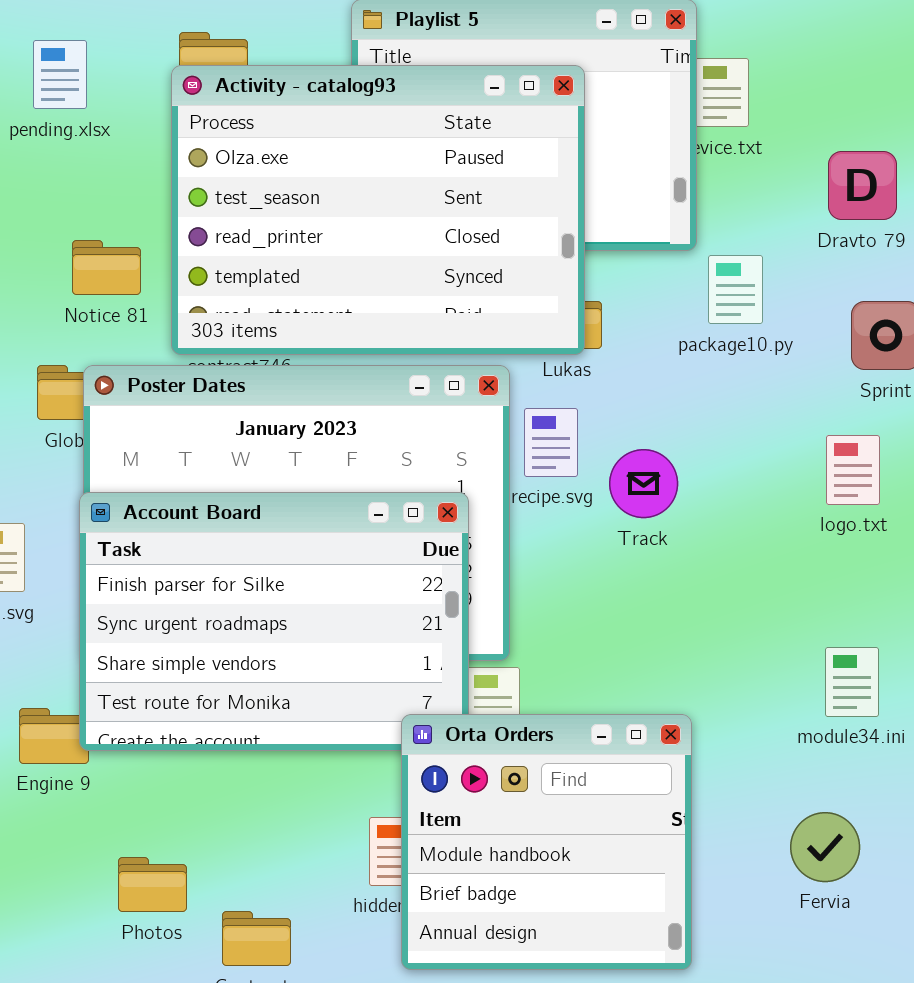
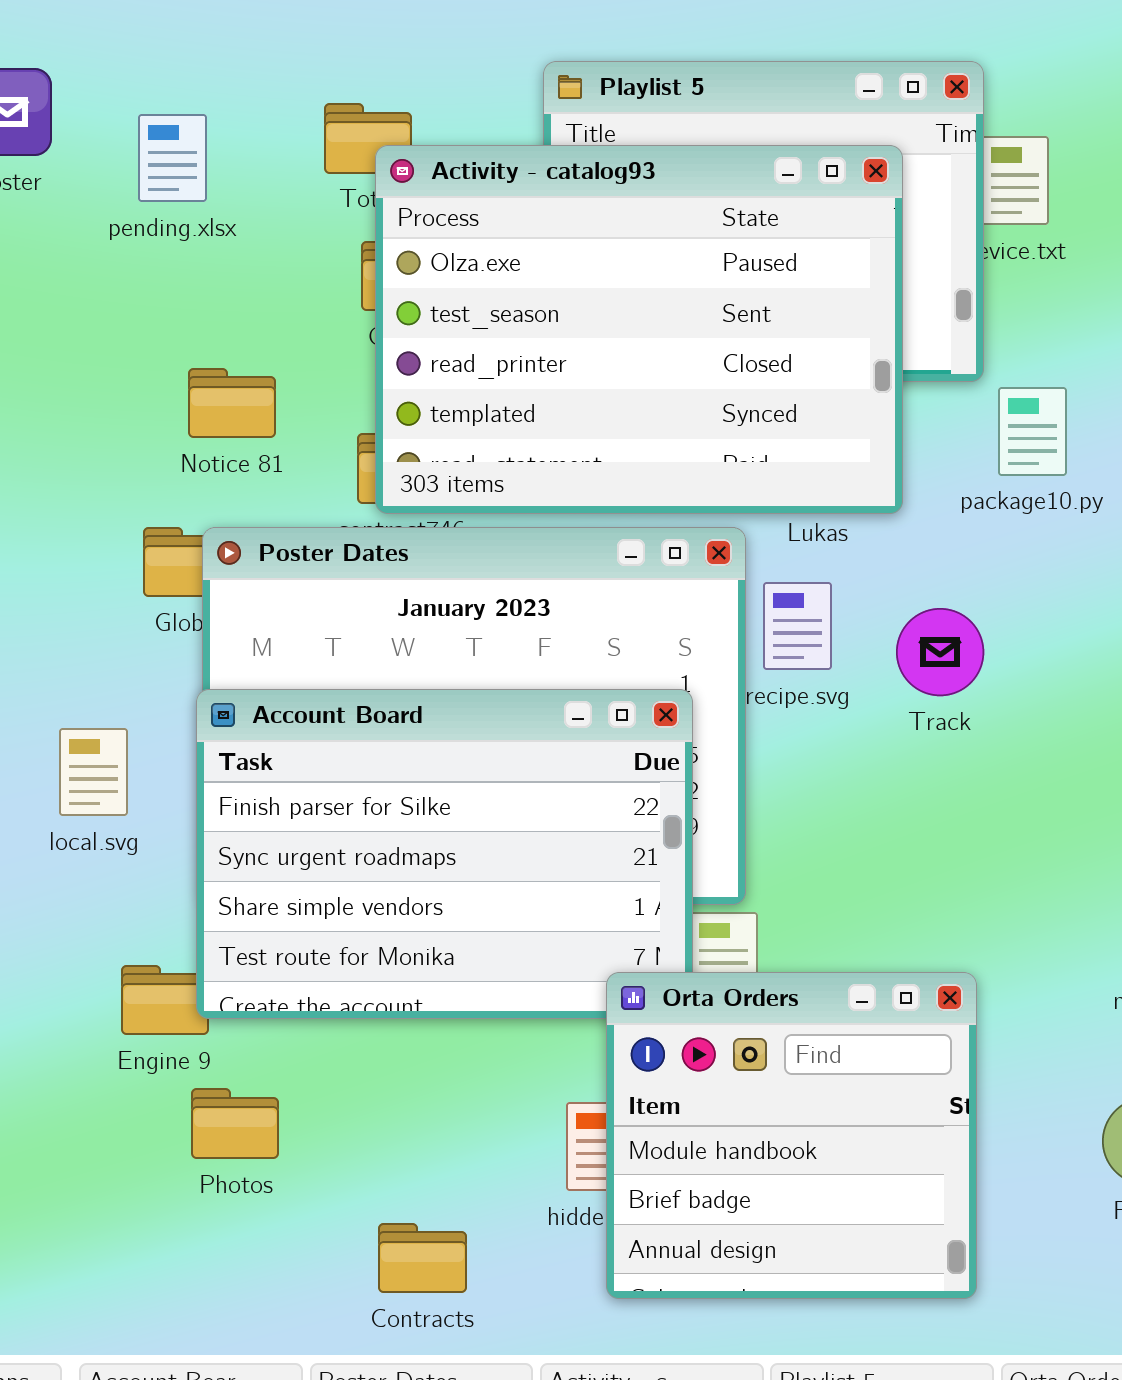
Activity - catalog93: [171,65,585,355] -> [375,145,903,514], moved
Track: [609,449,678,518] -> [896,608,984,696], moved
Photos: [118,857,187,912] -> [191,1088,279,1159], moved

